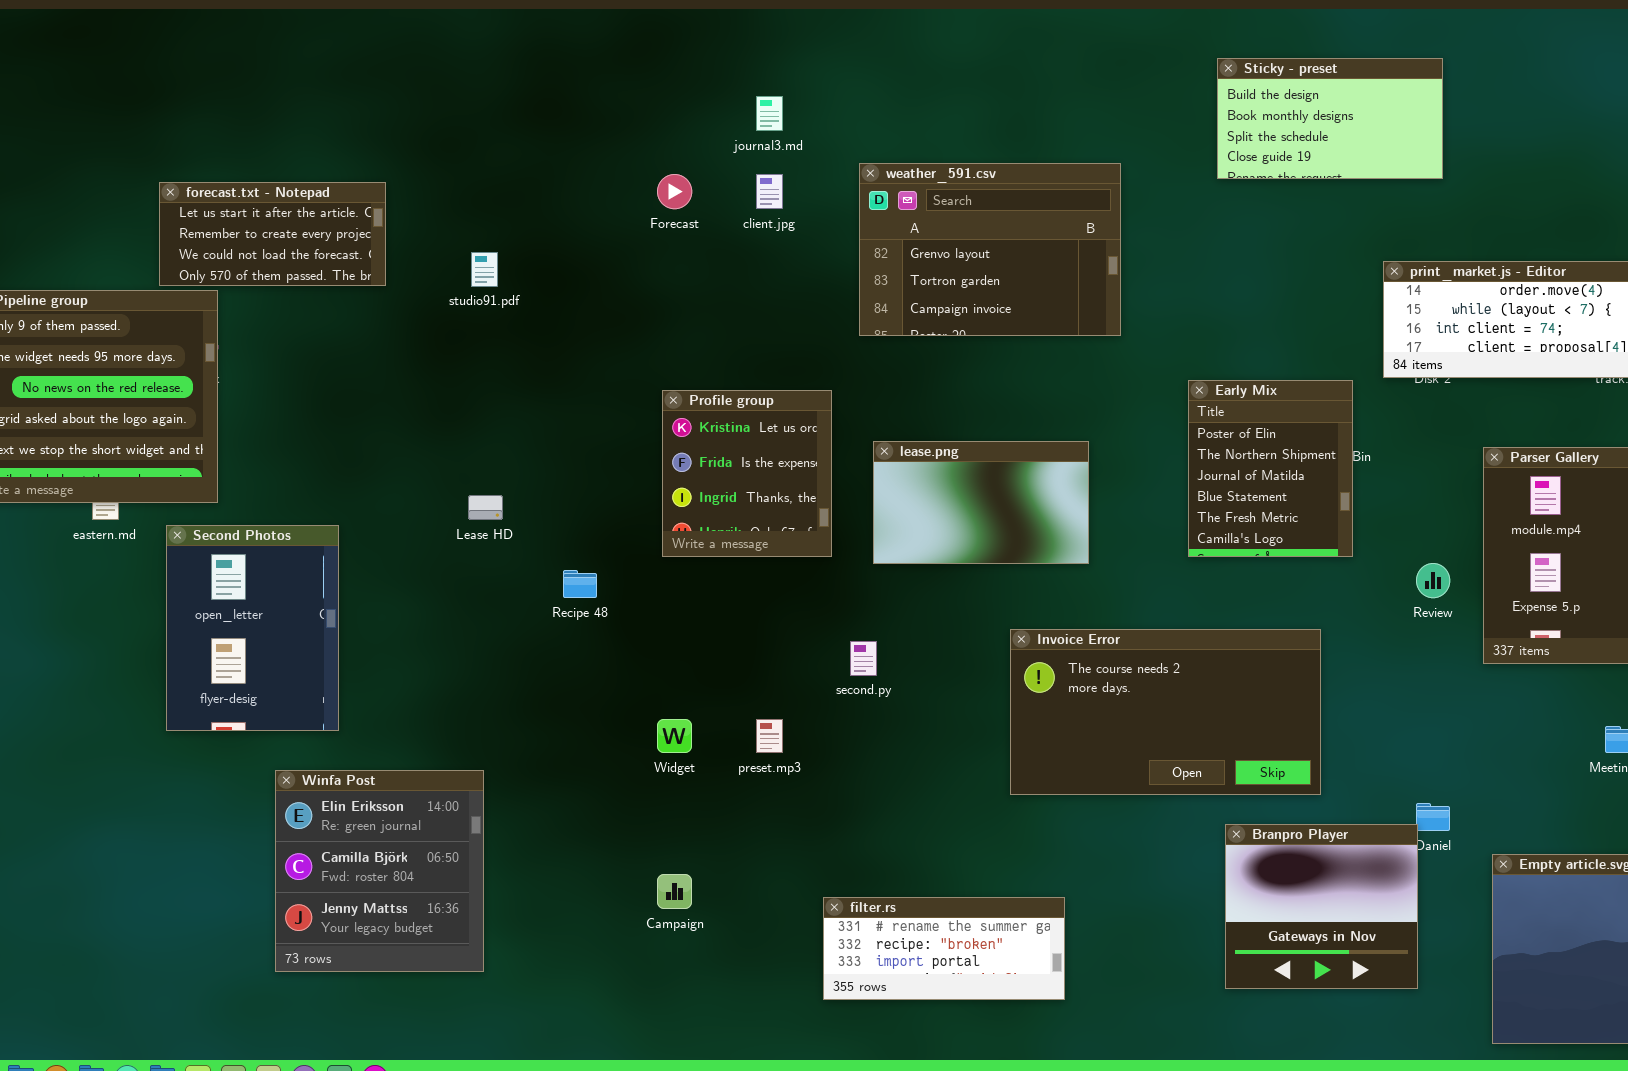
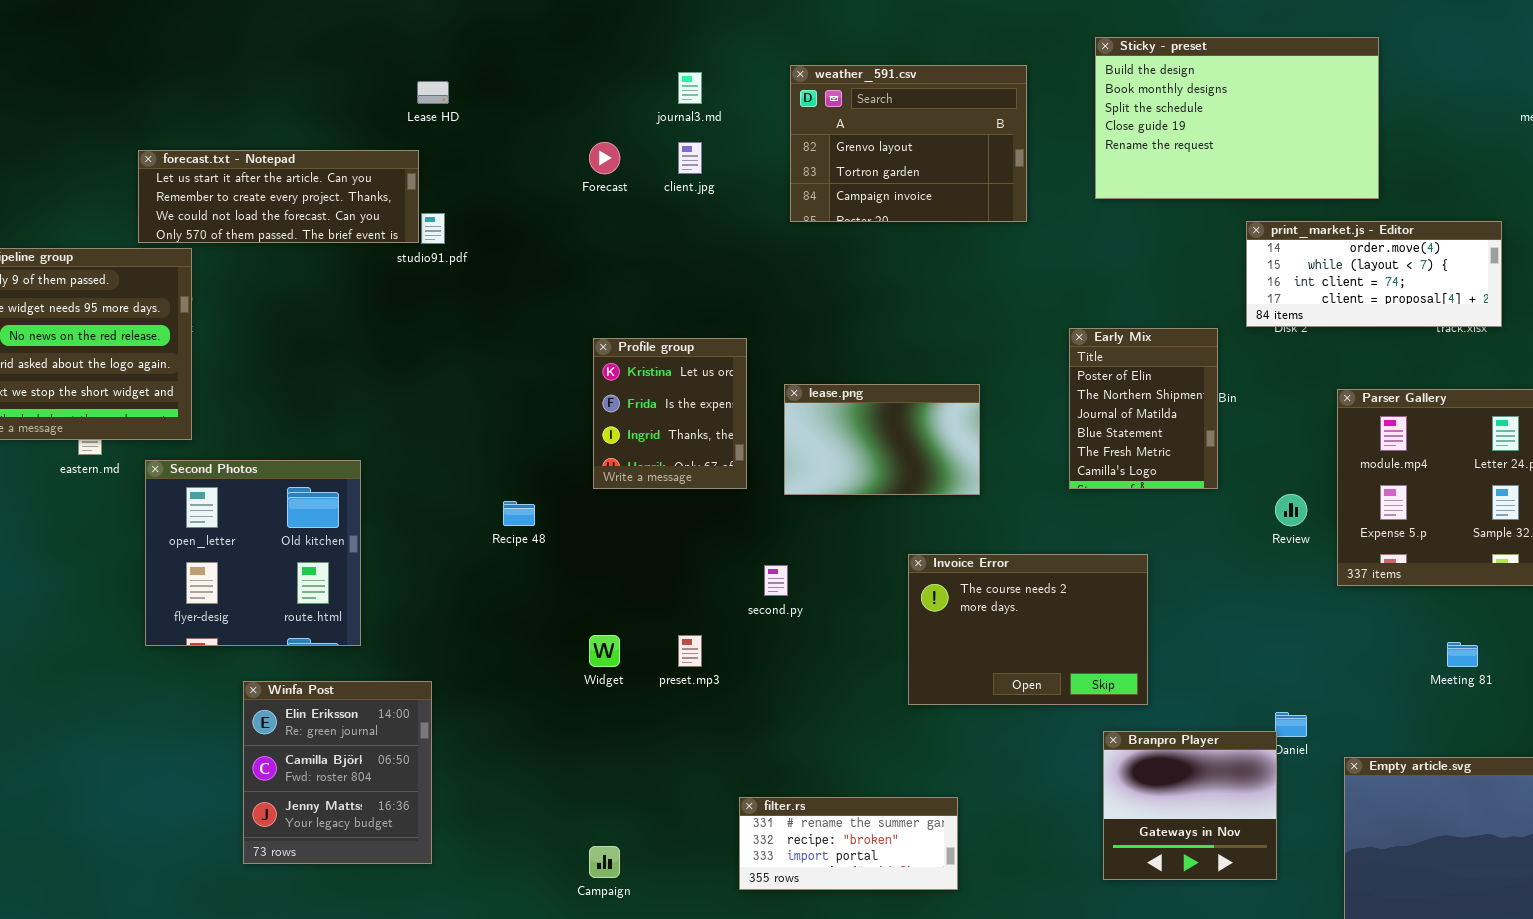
Sticky - preset: [1217,58,1443,179] -> [1095,37,1379,199], resized
weather_591.csv: [859,163,1121,336] -> [790,65,1027,222], moved
forecast.txt - Notepad: [159,182,386,286] -> [138,150,419,243], resized
Lease HD: [468,495,503,520] -> [417,81,449,104], moved
Second Photos: [166,525,339,731] -> [145,460,361,646], resized
Invoice Error: [1010,629,1321,795] -> [908,554,1148,705], resized
Campaign: [657,874,692,909] -> [589,846,620,878], moved

